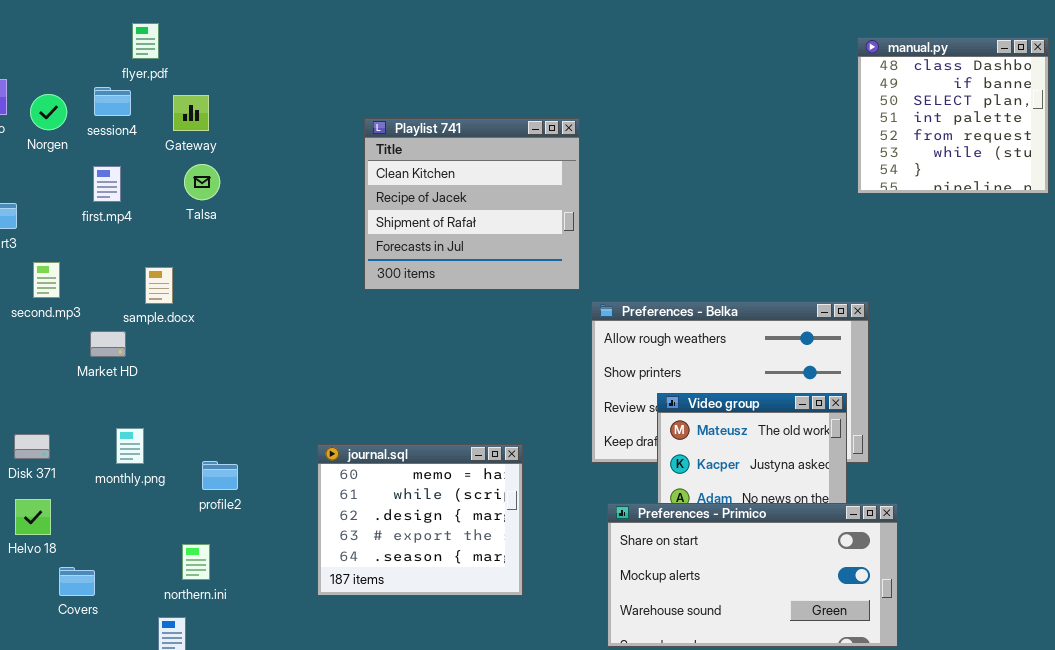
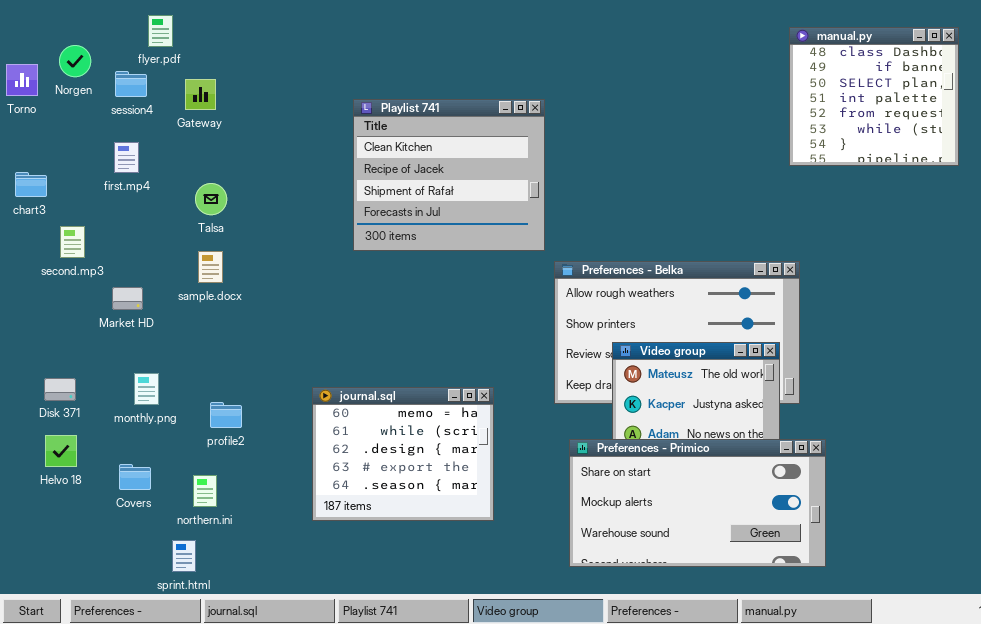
Norgen: [30,94,67,130] -> [59,45,91,77], moved
Talsa: [184,164,220,200] -> [195,183,227,215], moved
sample.docx: [145,267,173,304] -> [198,251,223,283], moved
Covers: [59,567,95,596] -> [119,464,151,490], moved

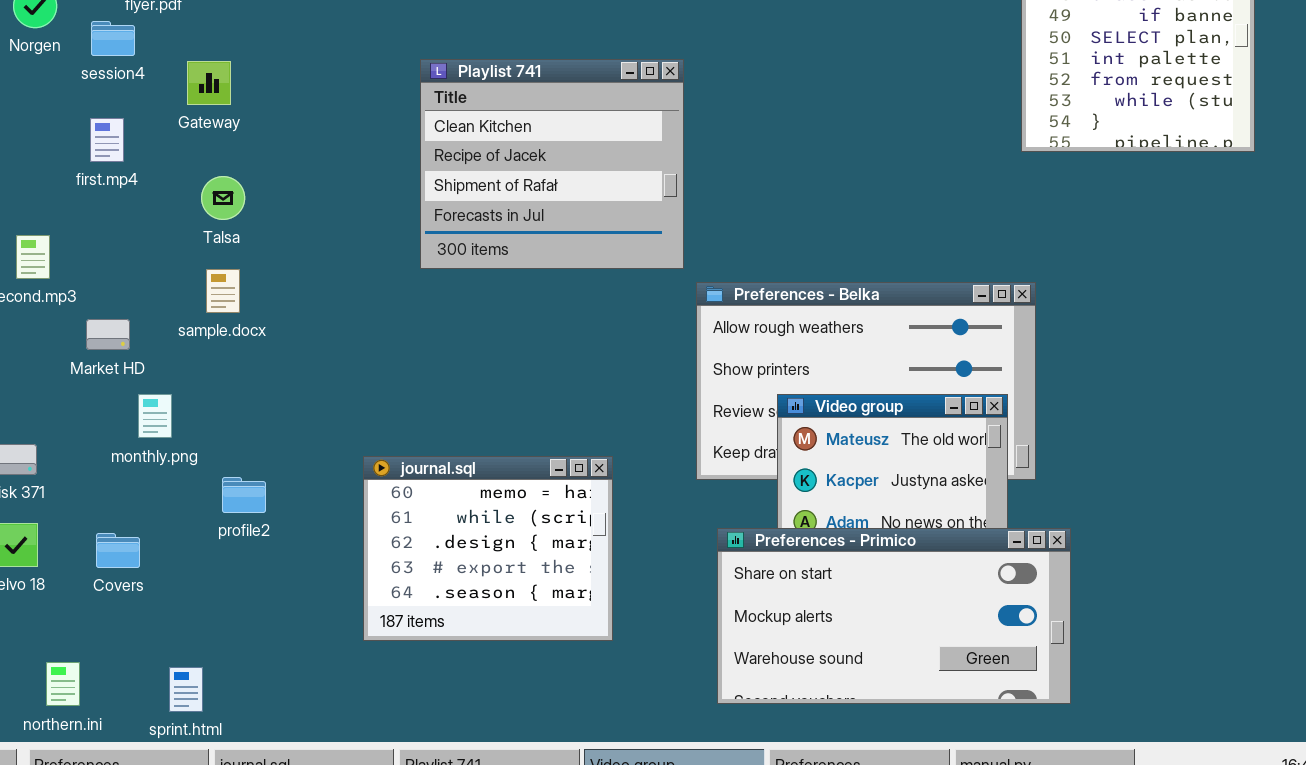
Gateway: [185,79,216,110] -> [187,61,231,105], moved
monthly.png: [134,373,159,405] -> [138,394,172,438], moved
Covers: [119,464,151,490] -> [96,533,140,568], moved
northern.ini: [193,475,217,507] -> [46,662,80,706], moved

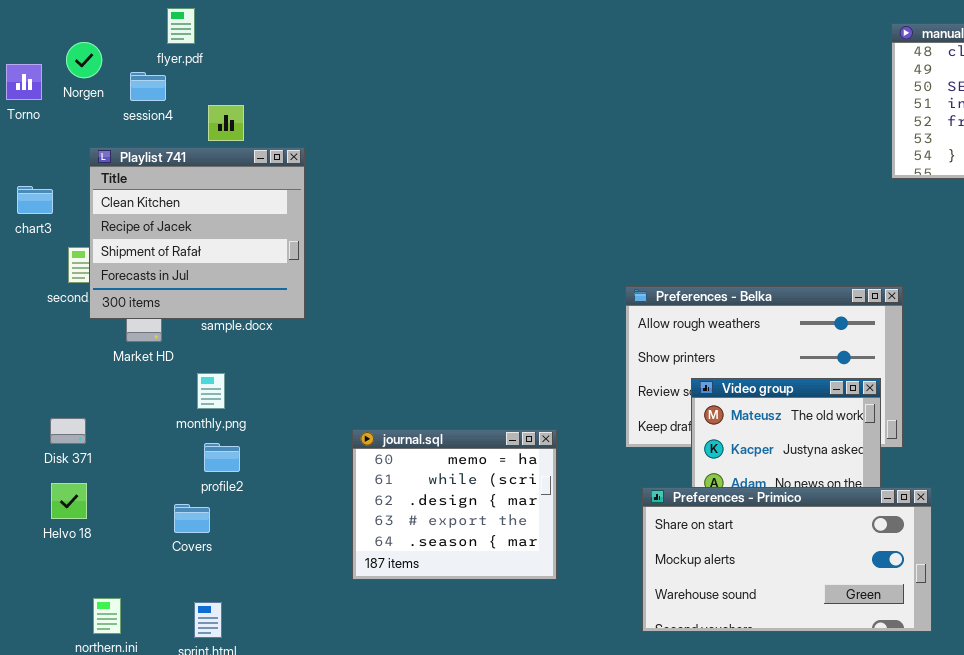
Playlist 741: [420,59,684,269] -> [89,147,305,319], moved
monthly.png: [138,394,172,438] -> [197,373,225,409], moved
profile2: [222,477,266,513] -> [204,443,240,472], moved
Covers: [96,533,140,568] -> [174,504,210,533], moved

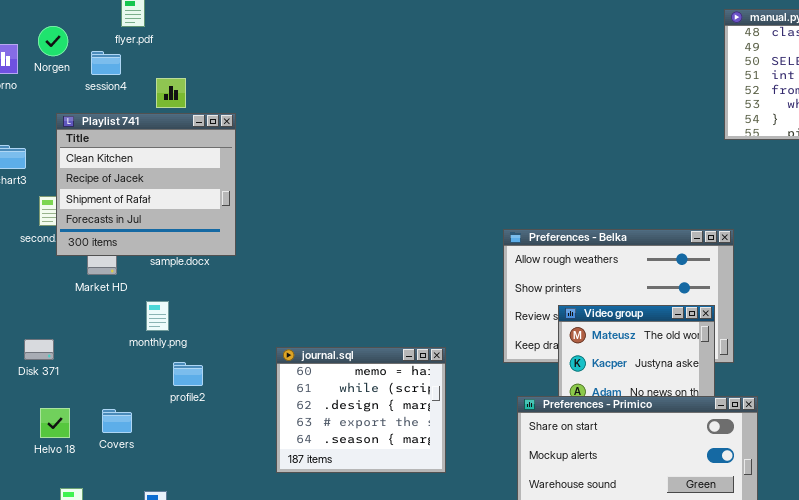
profile2: [204,443,240,472] -> [173,362,203,386], moved
Helvo 18: [51,483,87,519] -> [40,408,70,438], moved
Covers: [174,504,210,533] -> [102,409,132,433], moved

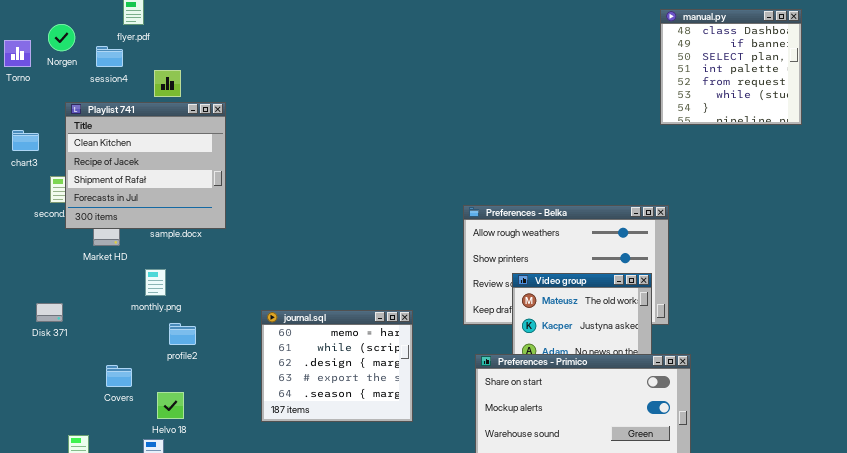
Helvo 18: [40,408,70,438] -> [157,392,184,419], moved

